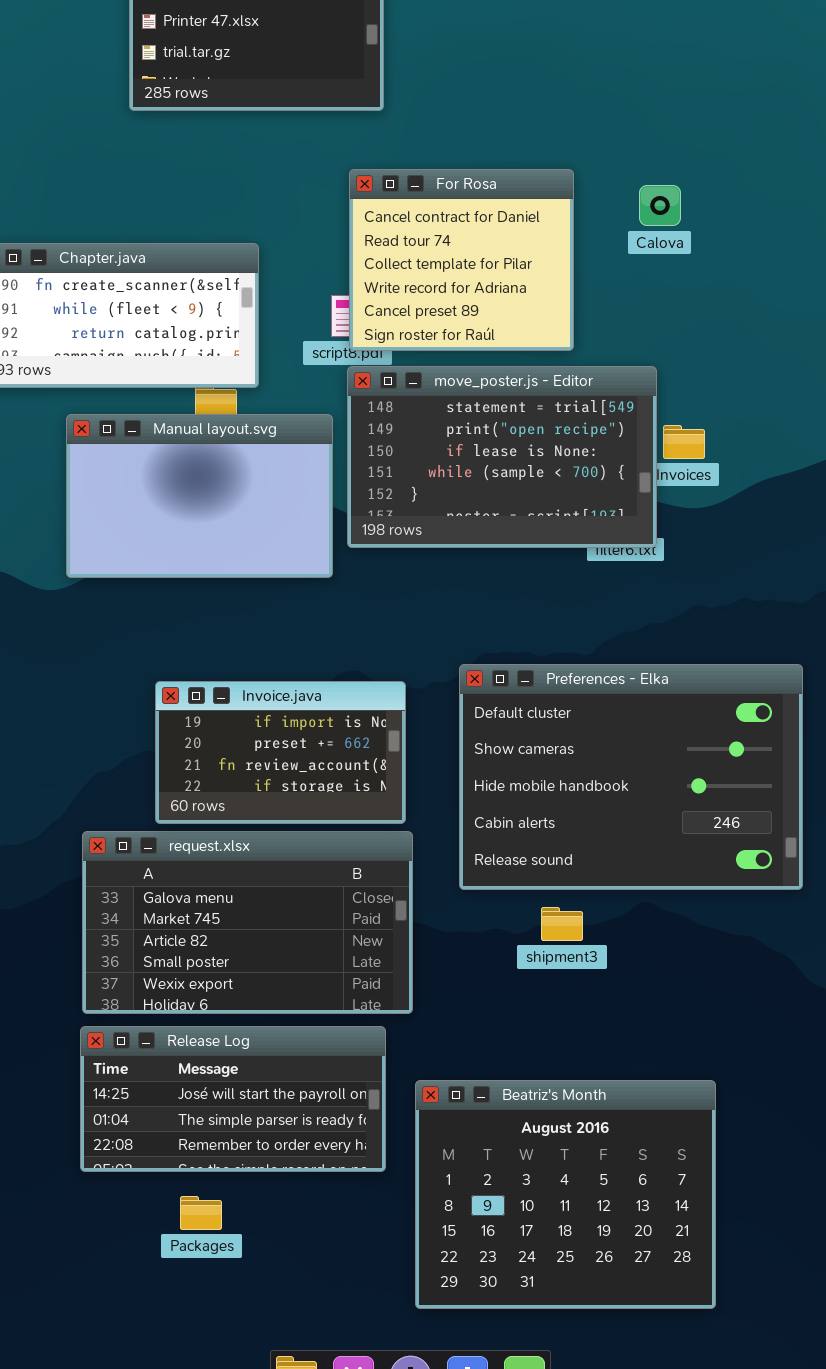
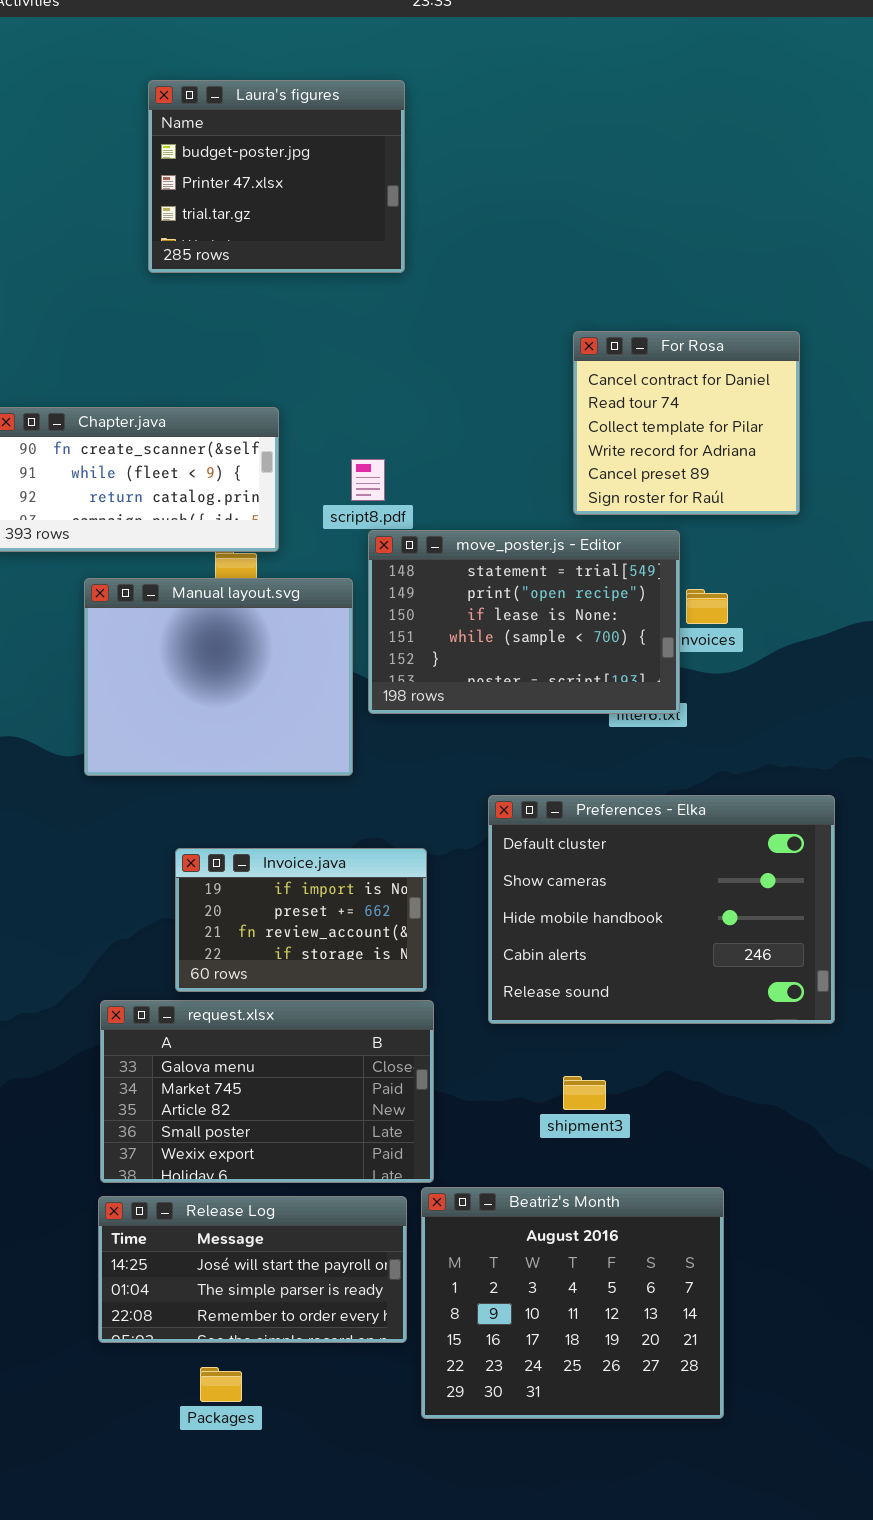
For Rosa: [349,169,574,351] -> [573,331,800,515], moved
Manual layout.svg: [66,414,333,578] -> [84,578,353,776], resized
Preferences - Elka: [459,664,803,890] -> [488,795,835,1024], moved
Beatriz's Month: [415,1080,716,1309] -> [421,1187,724,1419], moved

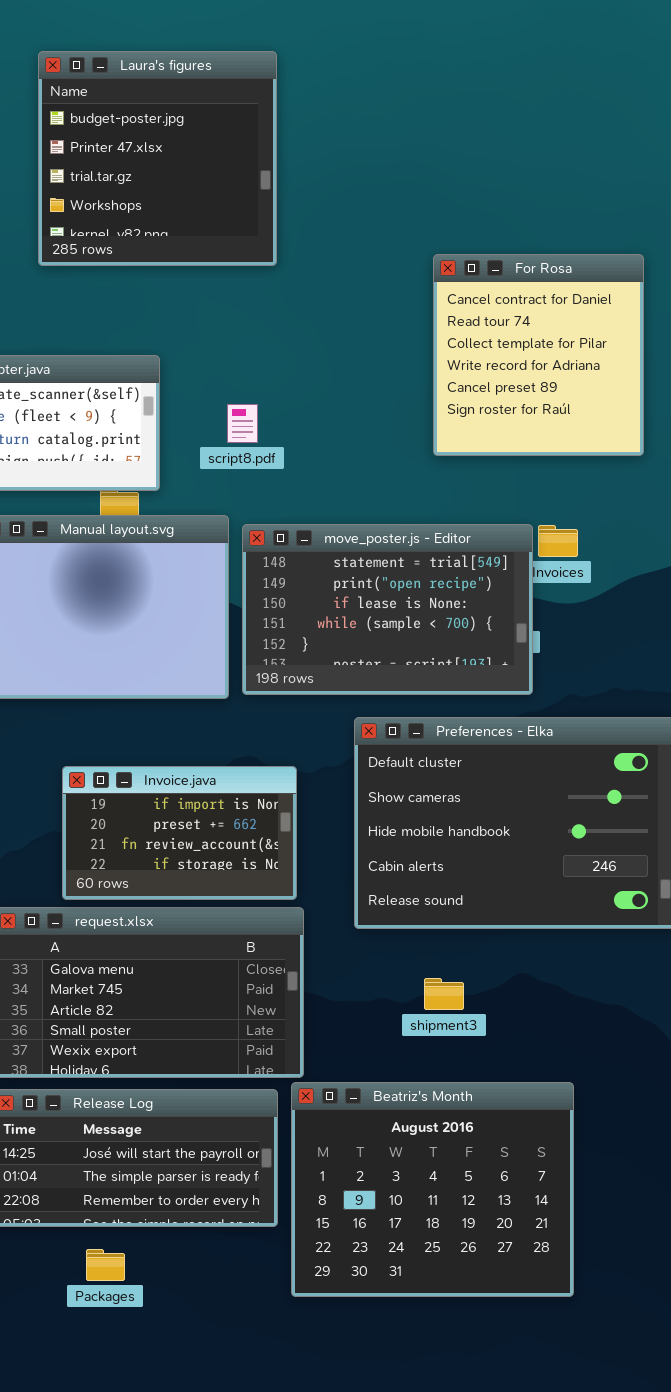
Laura's figures: [148,80,405,273] -> [38,51,277,266], resized
For Rosa: [573,331,800,515] -> [433,254,644,456], resized
move_poster.js - Editor: [368,530,680,714] -> [242,524,533,695], moved

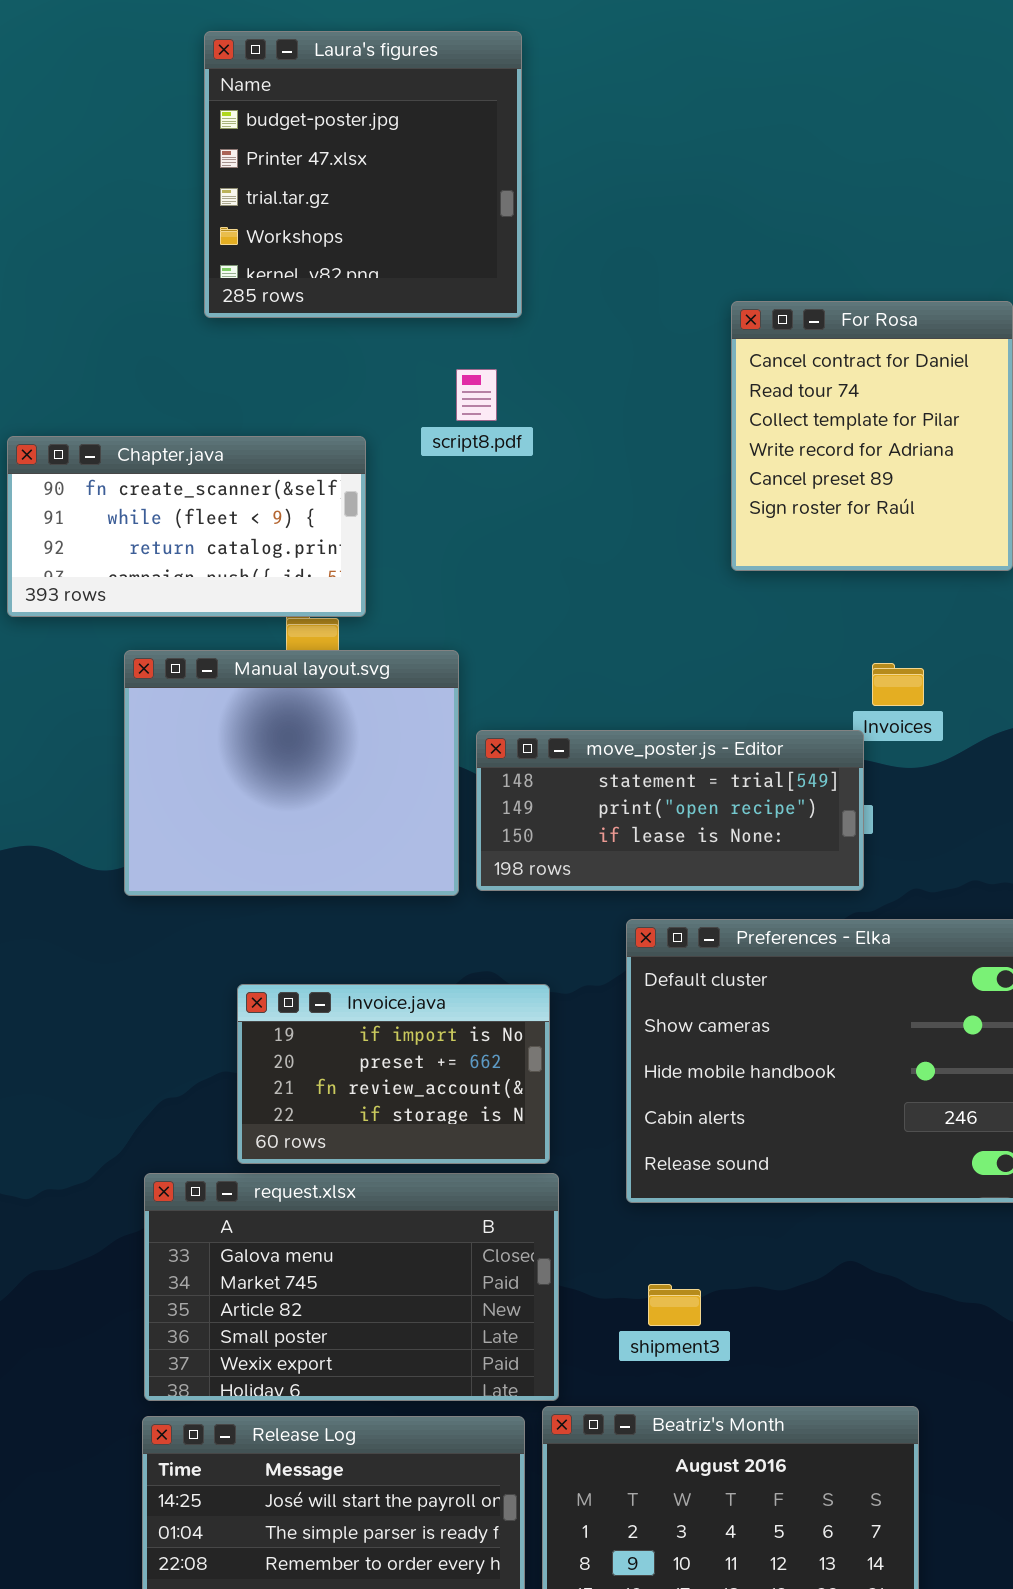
script8.pdf: [227,404,258,443] -> [456,369,497,421], moved
move_poster.js - Editor: [242,524,533,695] -> [476,730,864,891], resized
shipment3: [424,978,464,1010] -> [648,1284,701,1326], moved

